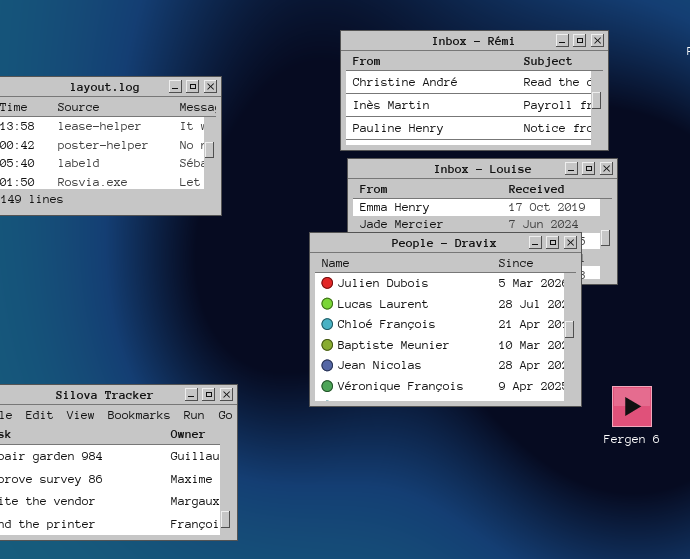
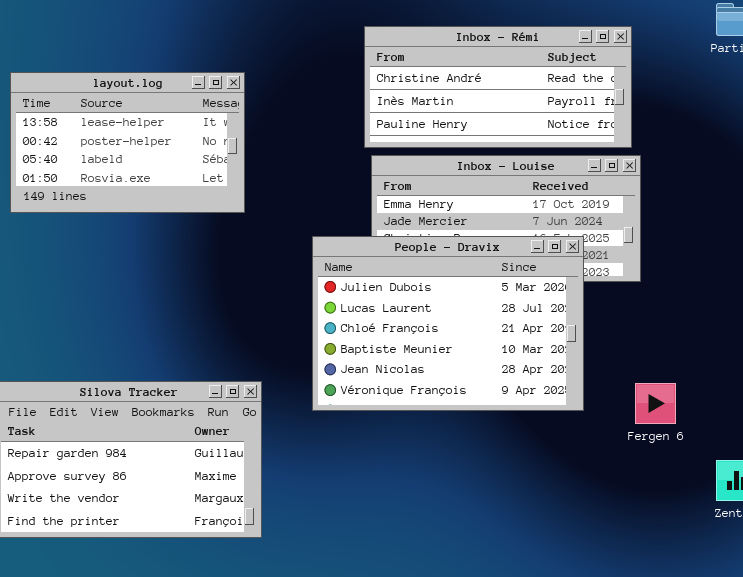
People - Dravix: [309,232,582,407] -> [312,236,584,411], moved

